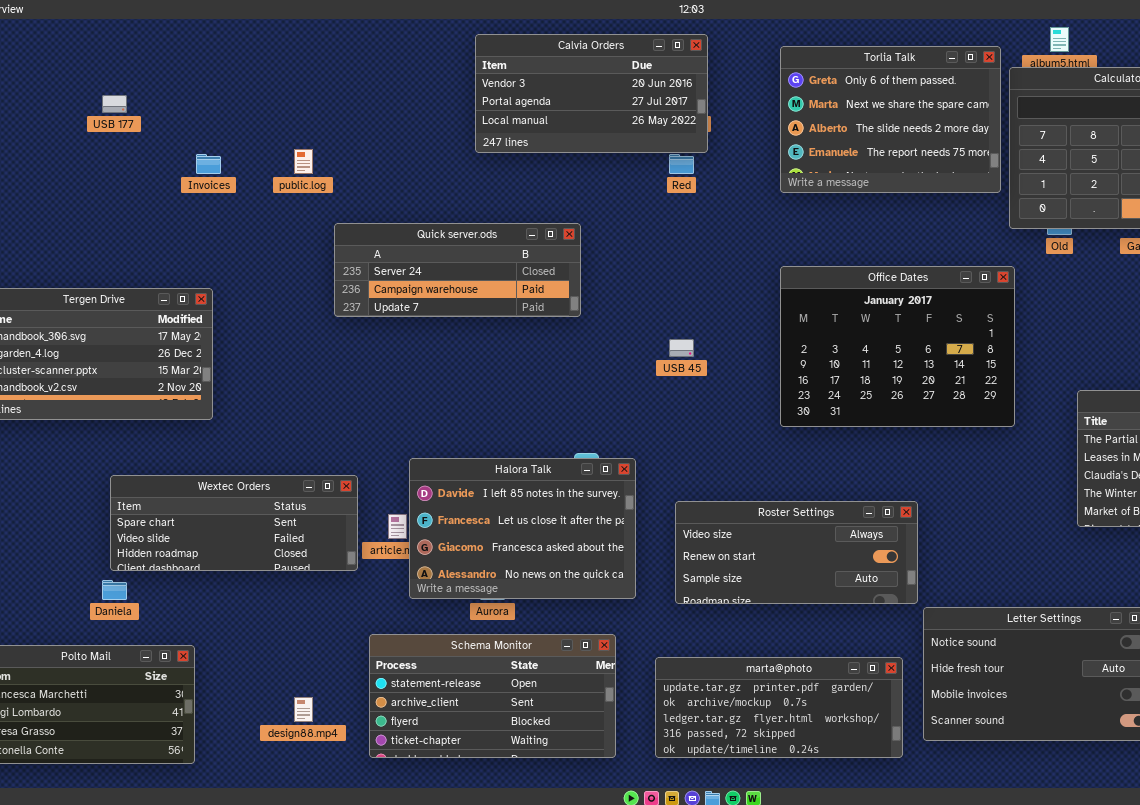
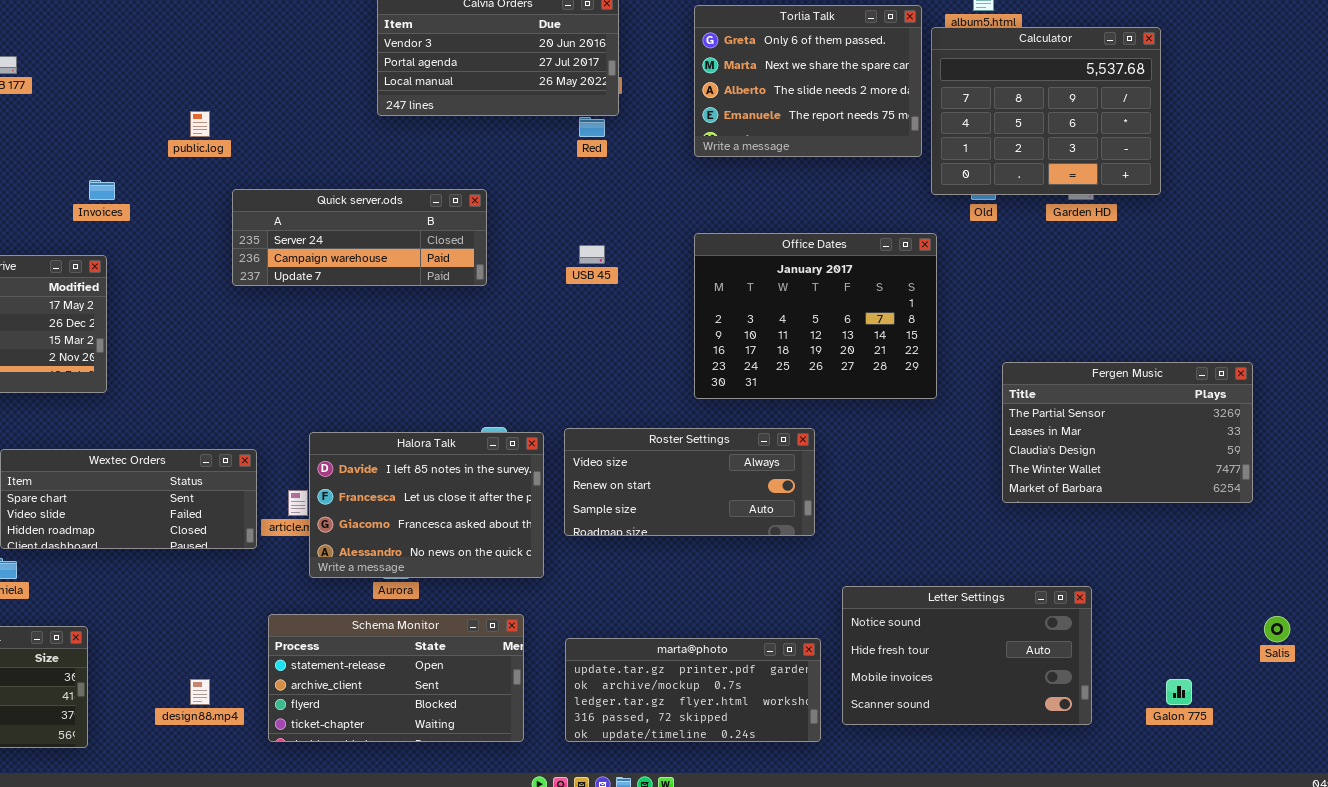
Invoices: [196,154,221,174] -> [89,180,115,200], moved
USB 45: [669,339,694,357] -> [579,245,605,264], moved
Roster Settings: [675,501,918,604] -> [564,428,815,536], moved

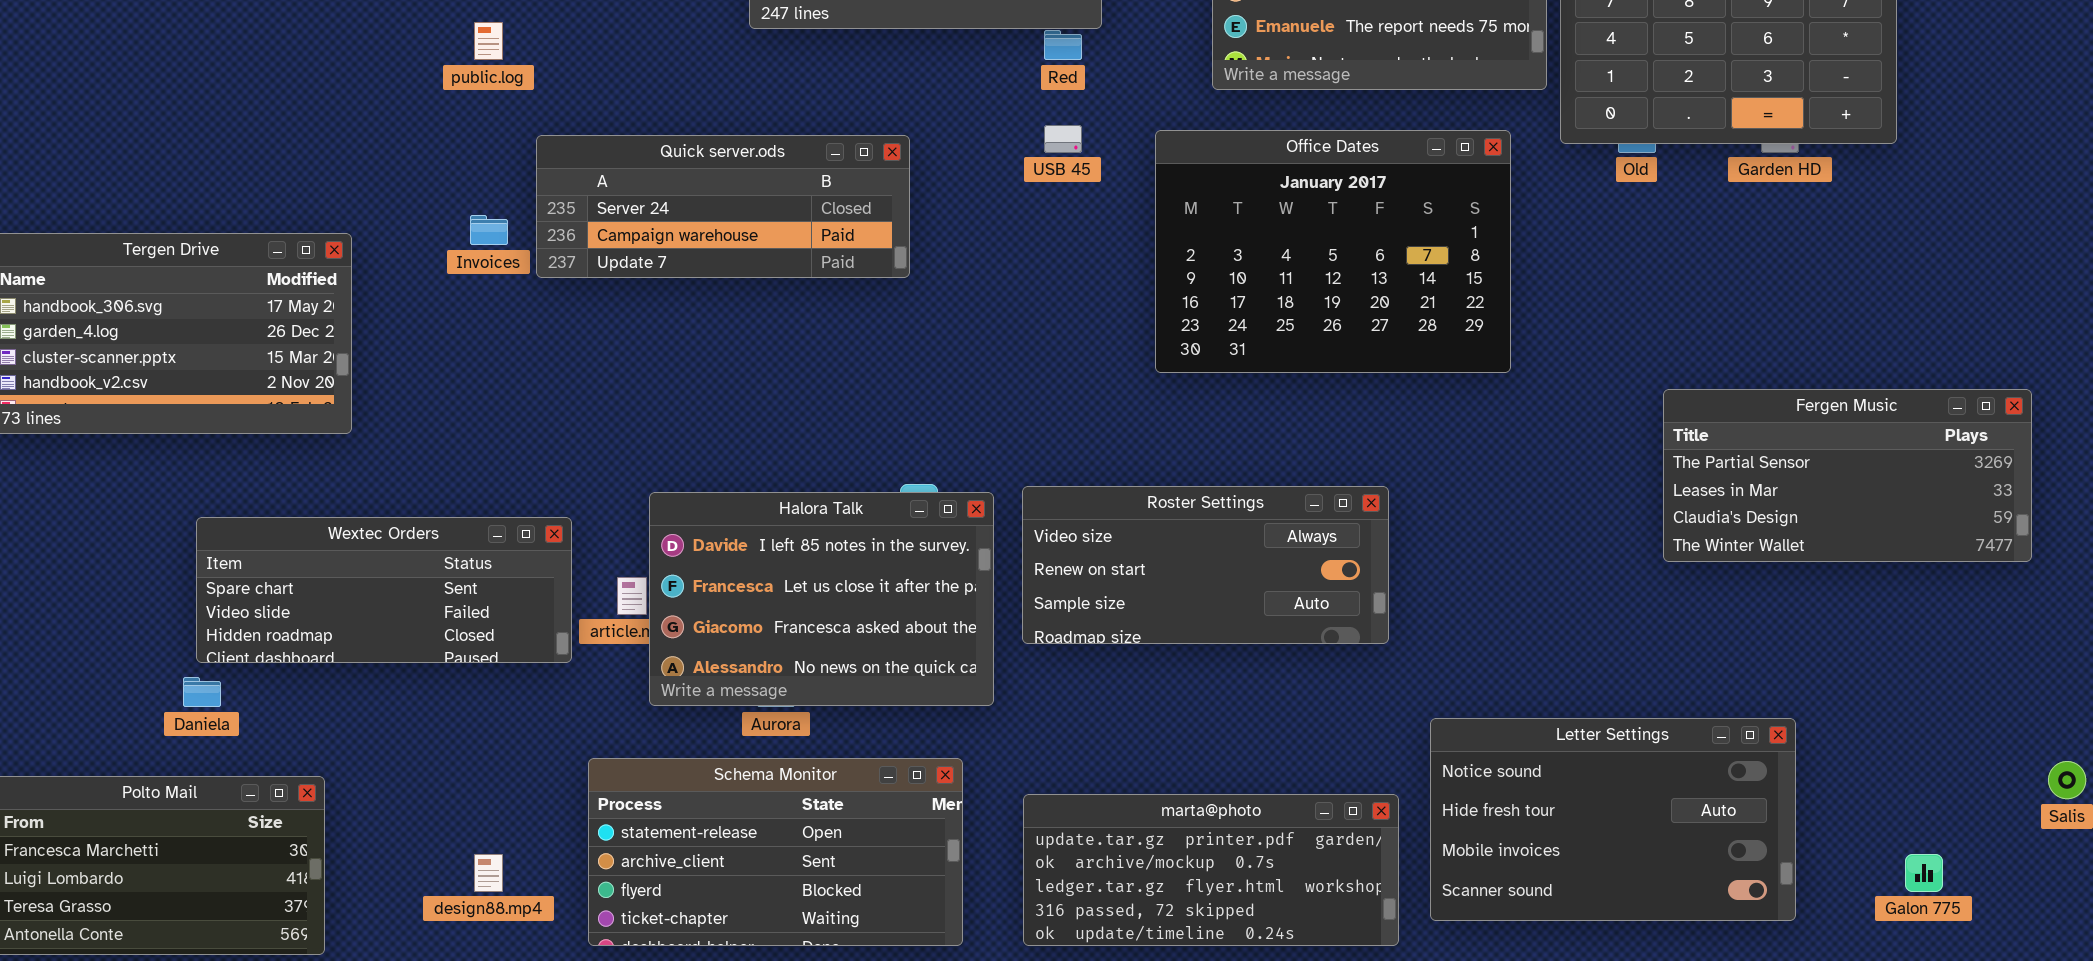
Invoices: [89,180,115,200] -> [470,215,508,245], moved
Office Dates: [694,233,937,399] -> [1155,130,1511,373], moved
USB 45: [579,245,605,264] -> [1044,125,1082,153], moved
Fergen Music: [1002,362,1253,503] -> [1663,389,2032,562], resized

